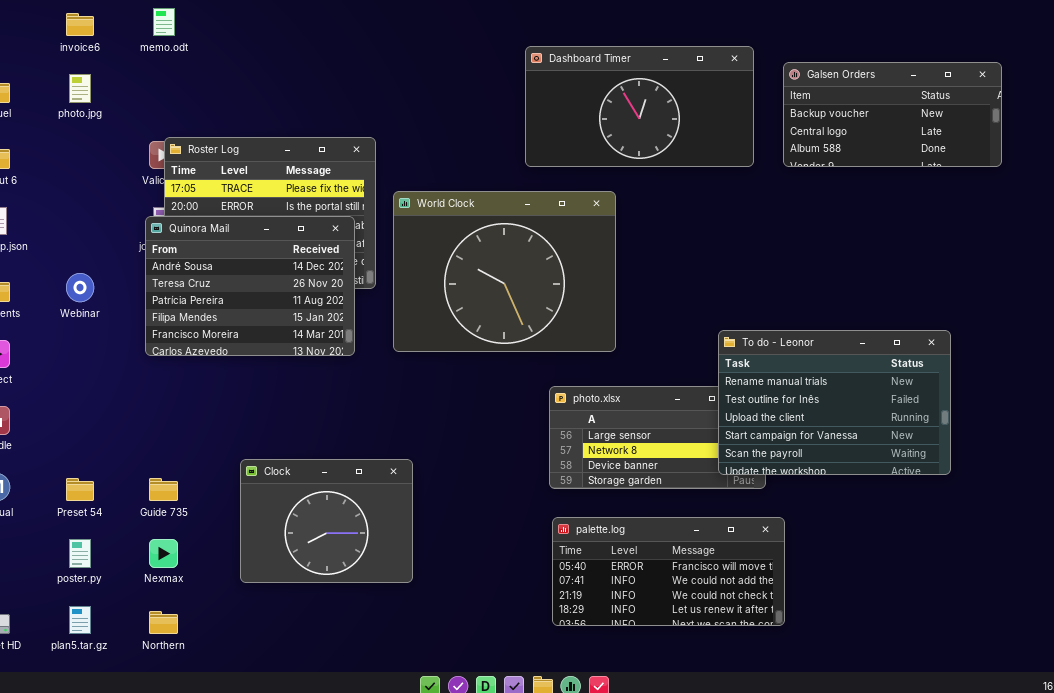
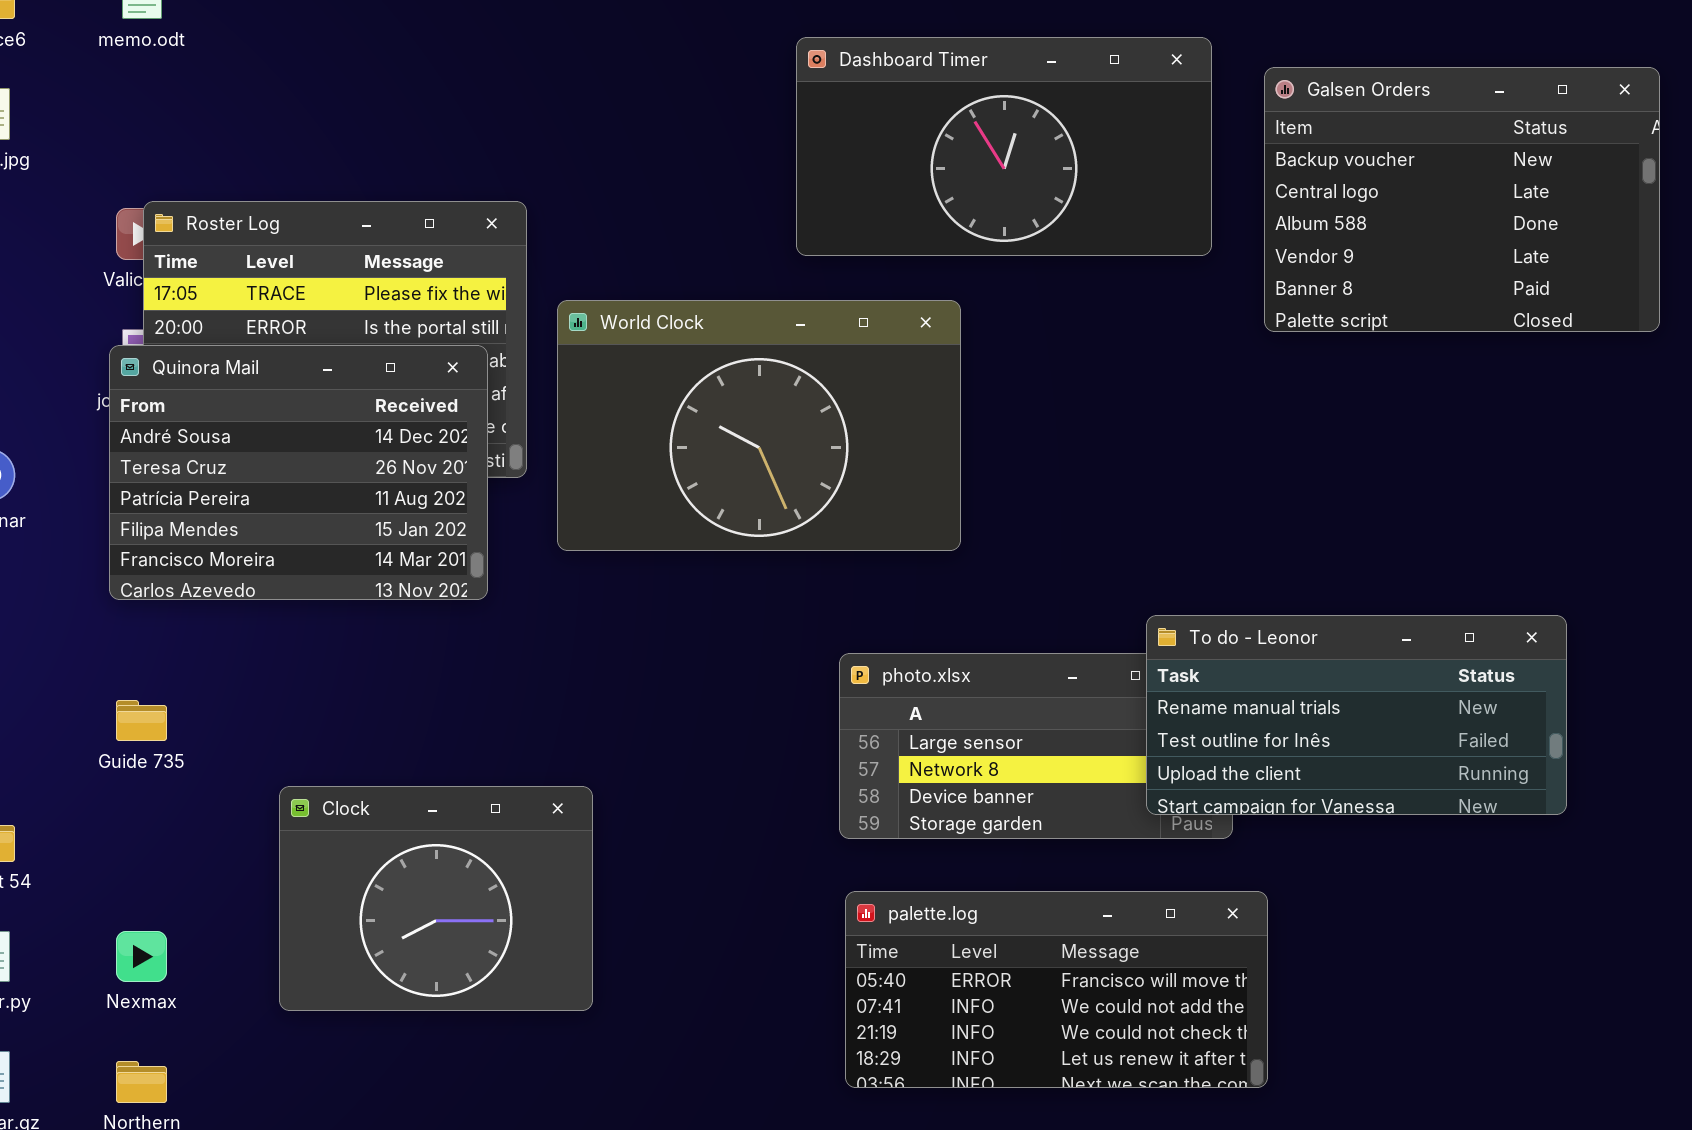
Galsen Orders: [783,62,1002,167] -> [1264,67,1660,332], resized
World Clock: [393,191,616,352] -> [557,300,961,551], resized
To do - Leonor: [718,330,951,475] -> [1146,615,1567,815], resized
Guide 735: [149,478,178,501] -> [116,700,167,741], moved

